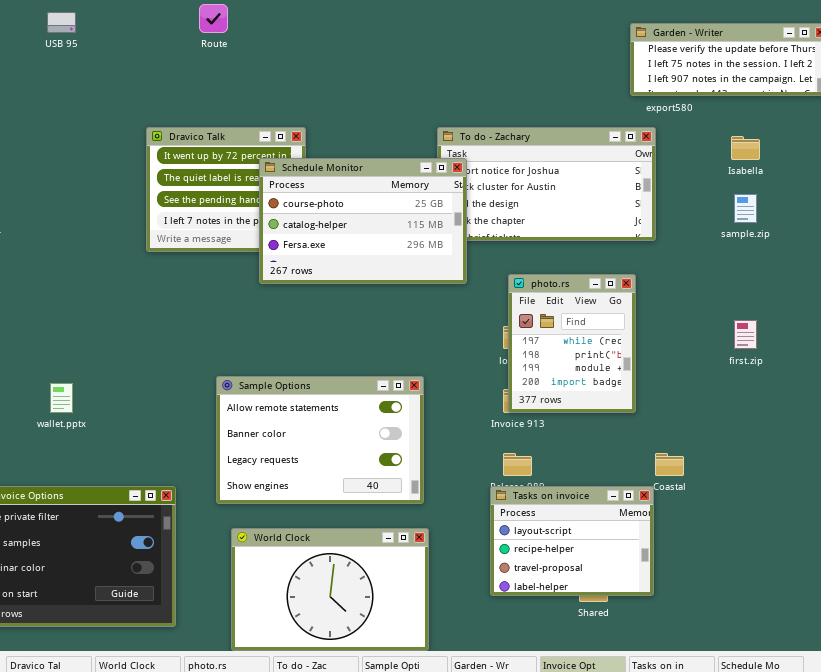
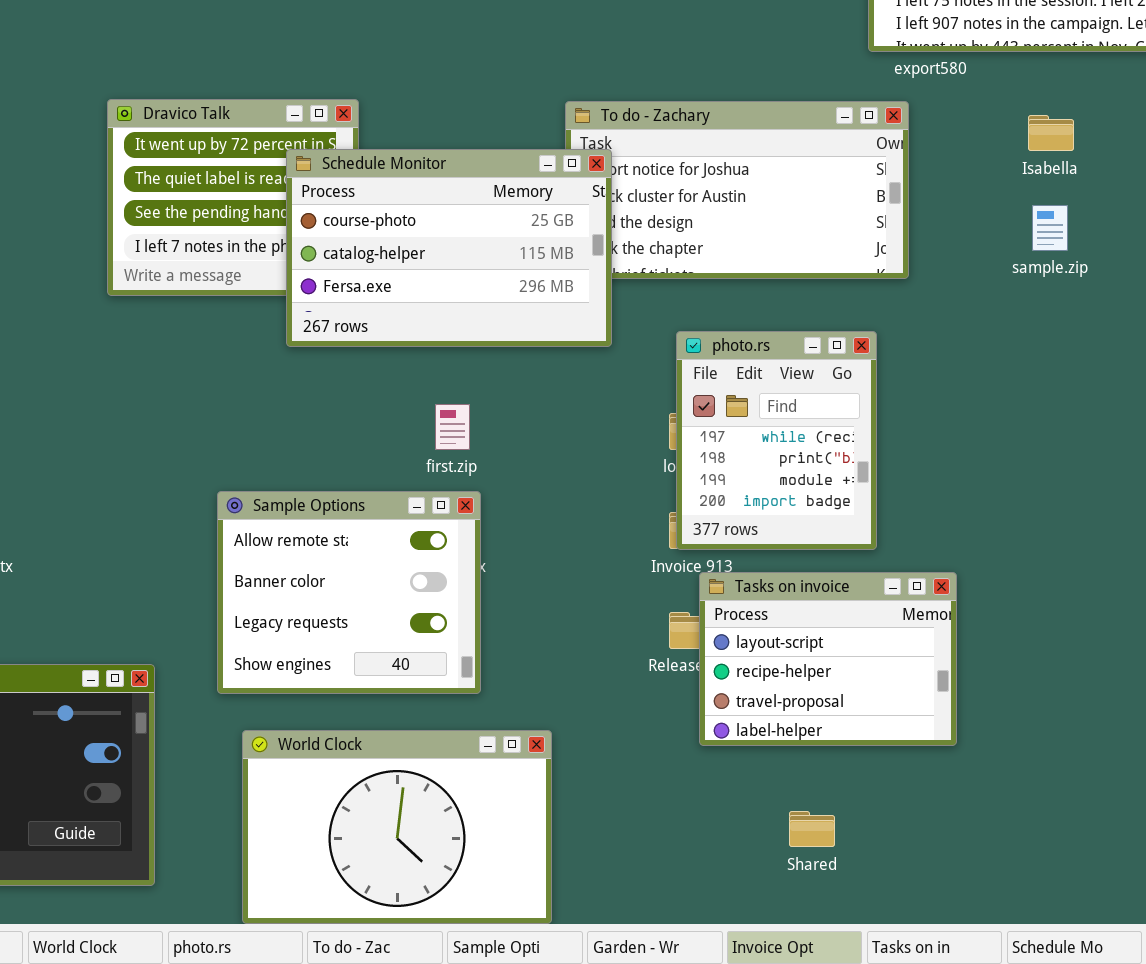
first.zip: [734,320,757,349] -> [435,404,470,450], moved
Sample Options: [216,376,424,504] -> [217,491,481,694], resized
Tasks on invoice: [490,486,654,596] -> [699,572,957,746], moved

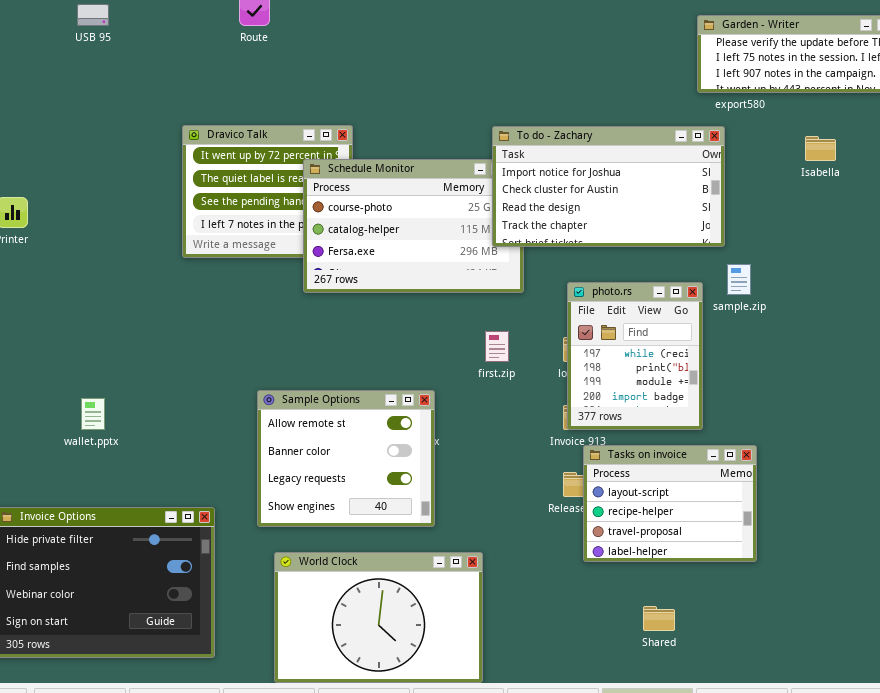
To do - Zachary: [565,101,909,279] -> [492,126,725,247], raised
sample.zip: [1032,205,1068,251] -> [727,264,751,295], moved
first.zip: [435,404,470,450] -> [485,331,509,362], moved

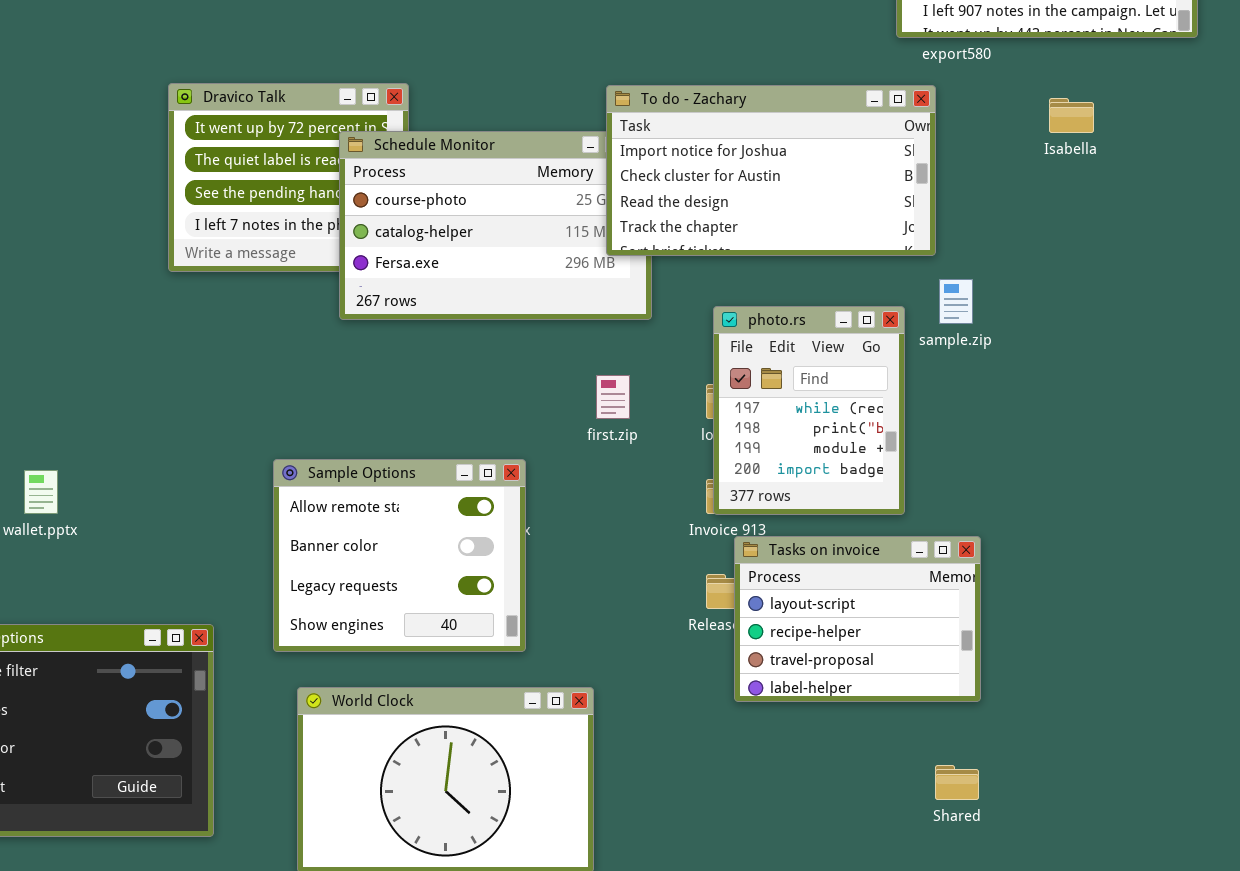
Shared: [643,606,675,631] -> [935,765,979,800], moved

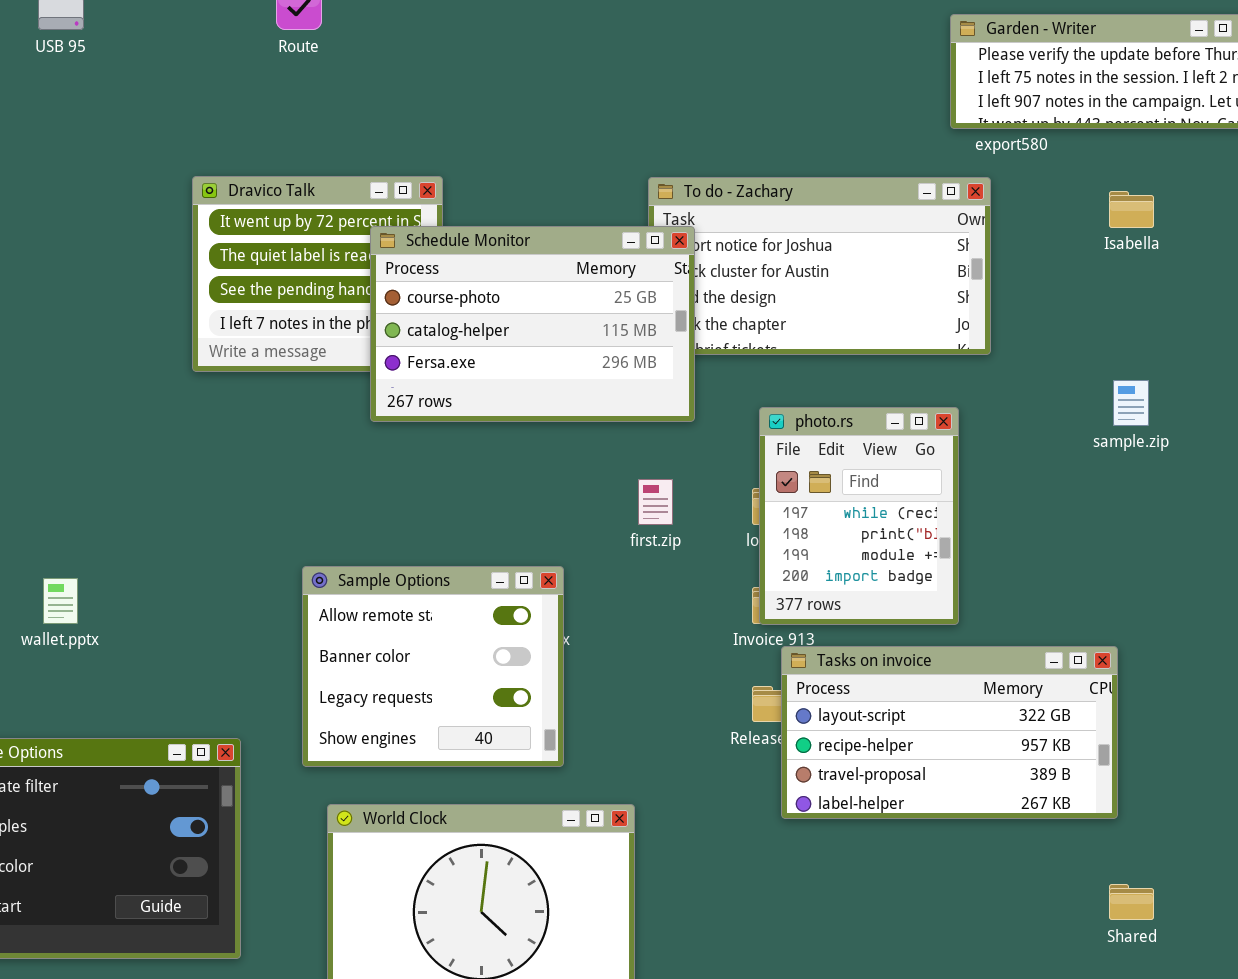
Schedule Monitor: [339,131,652,320] -> [370,226,695,422], raised
sample.zip: [939,279,973,324] -> [1113,380,1149,426], moved
Tasks on invoice: [734,536,981,702] -> [781,646,1118,819], resized
Shared: [935,765,979,800] -> [1109,884,1154,920], moved

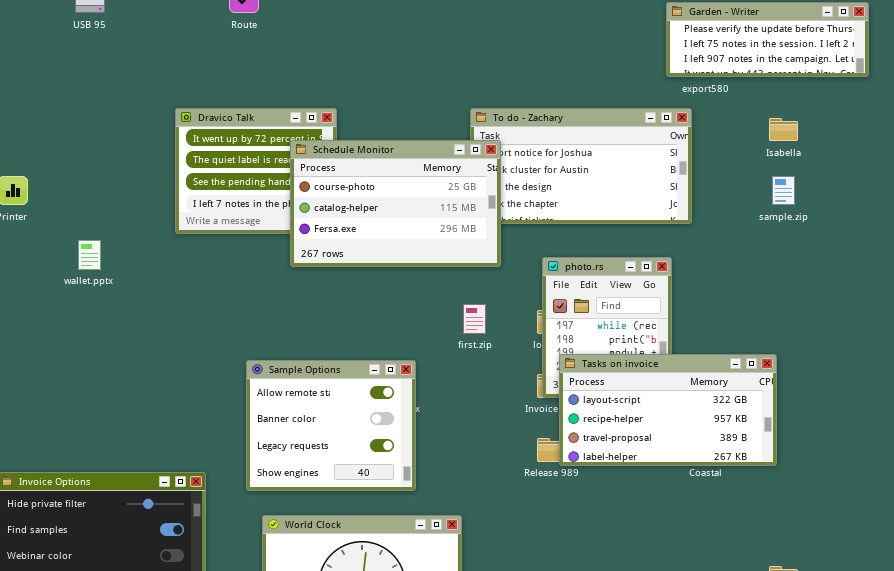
sample.zip: [1113,380,1149,426] -> [772,176,795,205], moved
wallet.pptx: [43,578,78,624] -> [78,240,101,270], moved
Tasks on invoice: [781,646,1118,819] -> [559,354,777,466], moved

